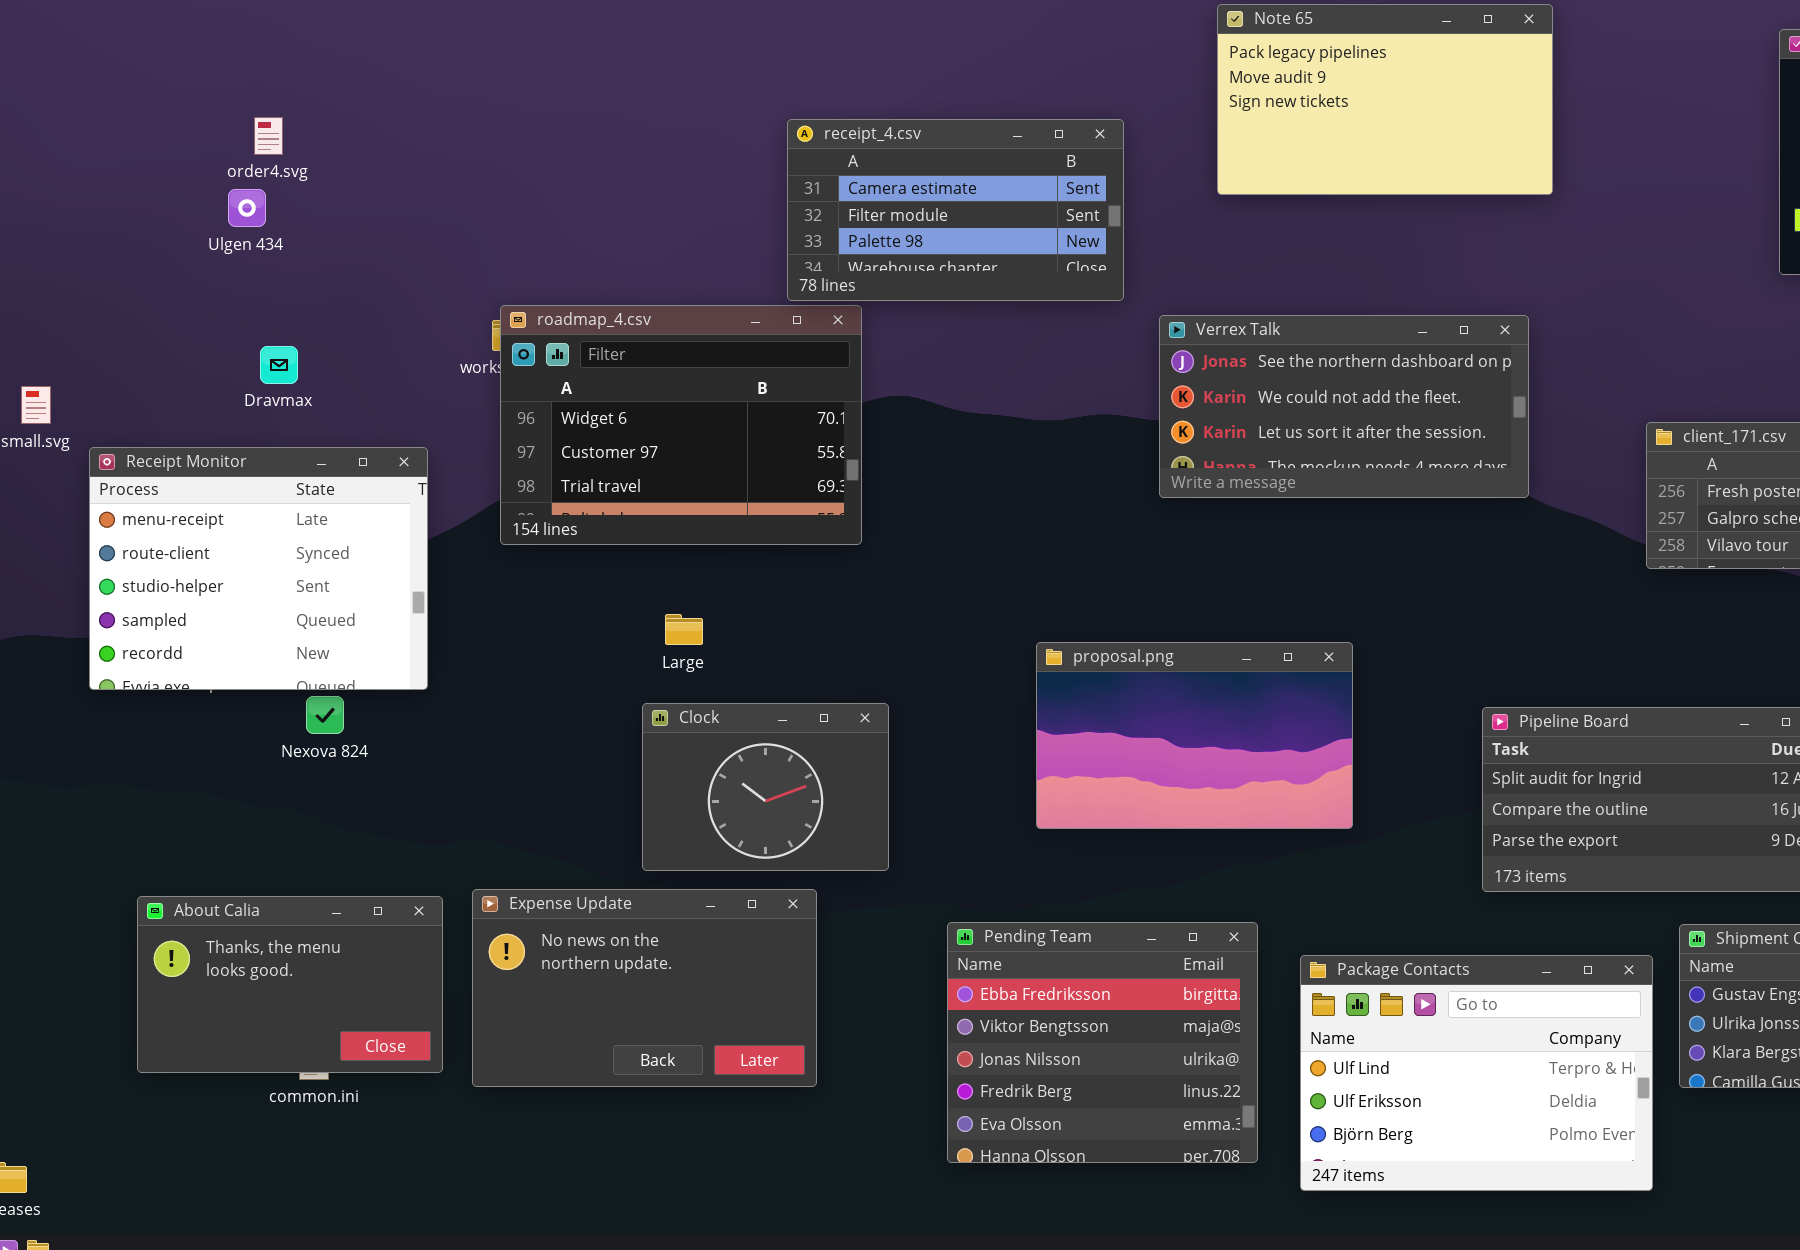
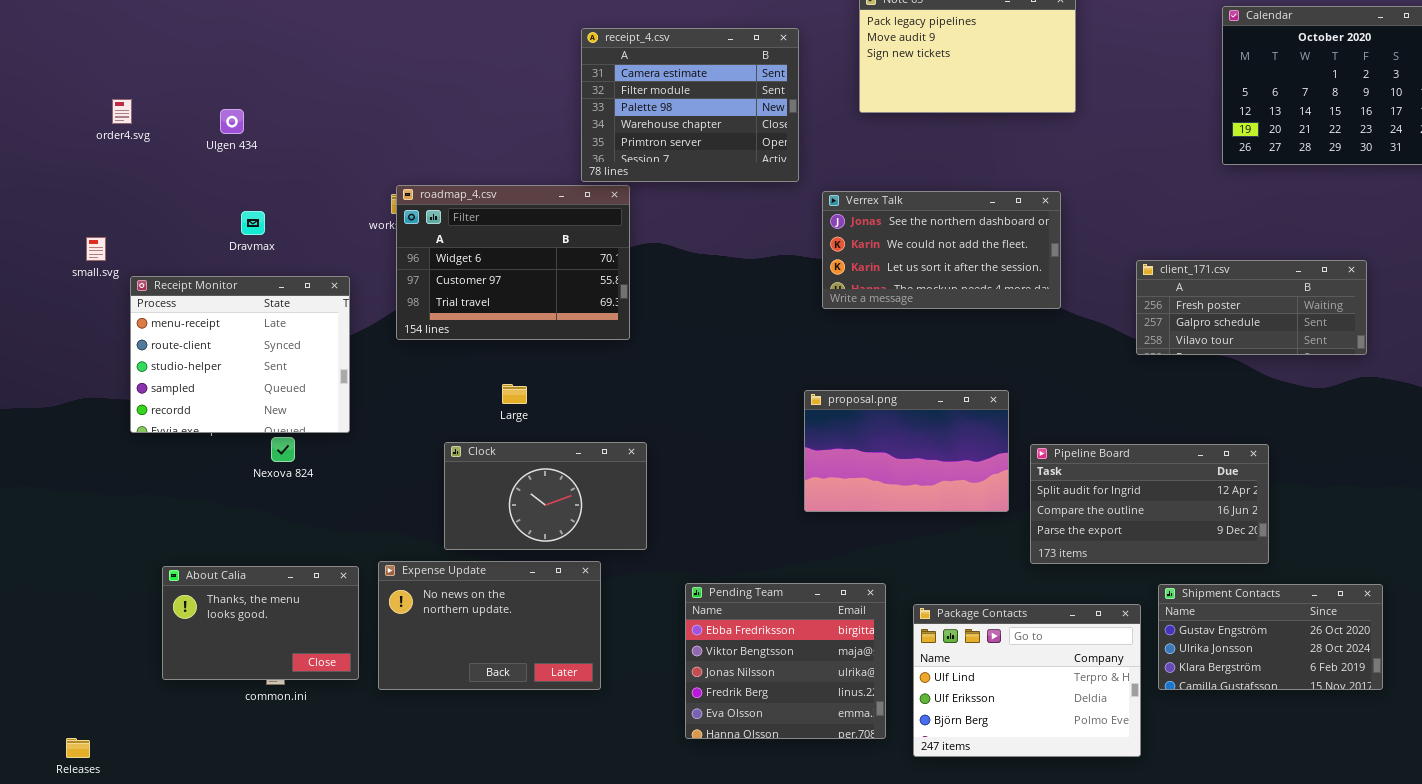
order4.svg: [254,117,283,155] -> [112,99,132,124], moved
receipt_4.csv: [787,119,1124,301] -> [581,28,799,182], resized
proposal.png: [1036,642,1353,829] -> [804,390,1009,512], moved
Clock: [642,703,889,871] -> [444,442,647,550], resized

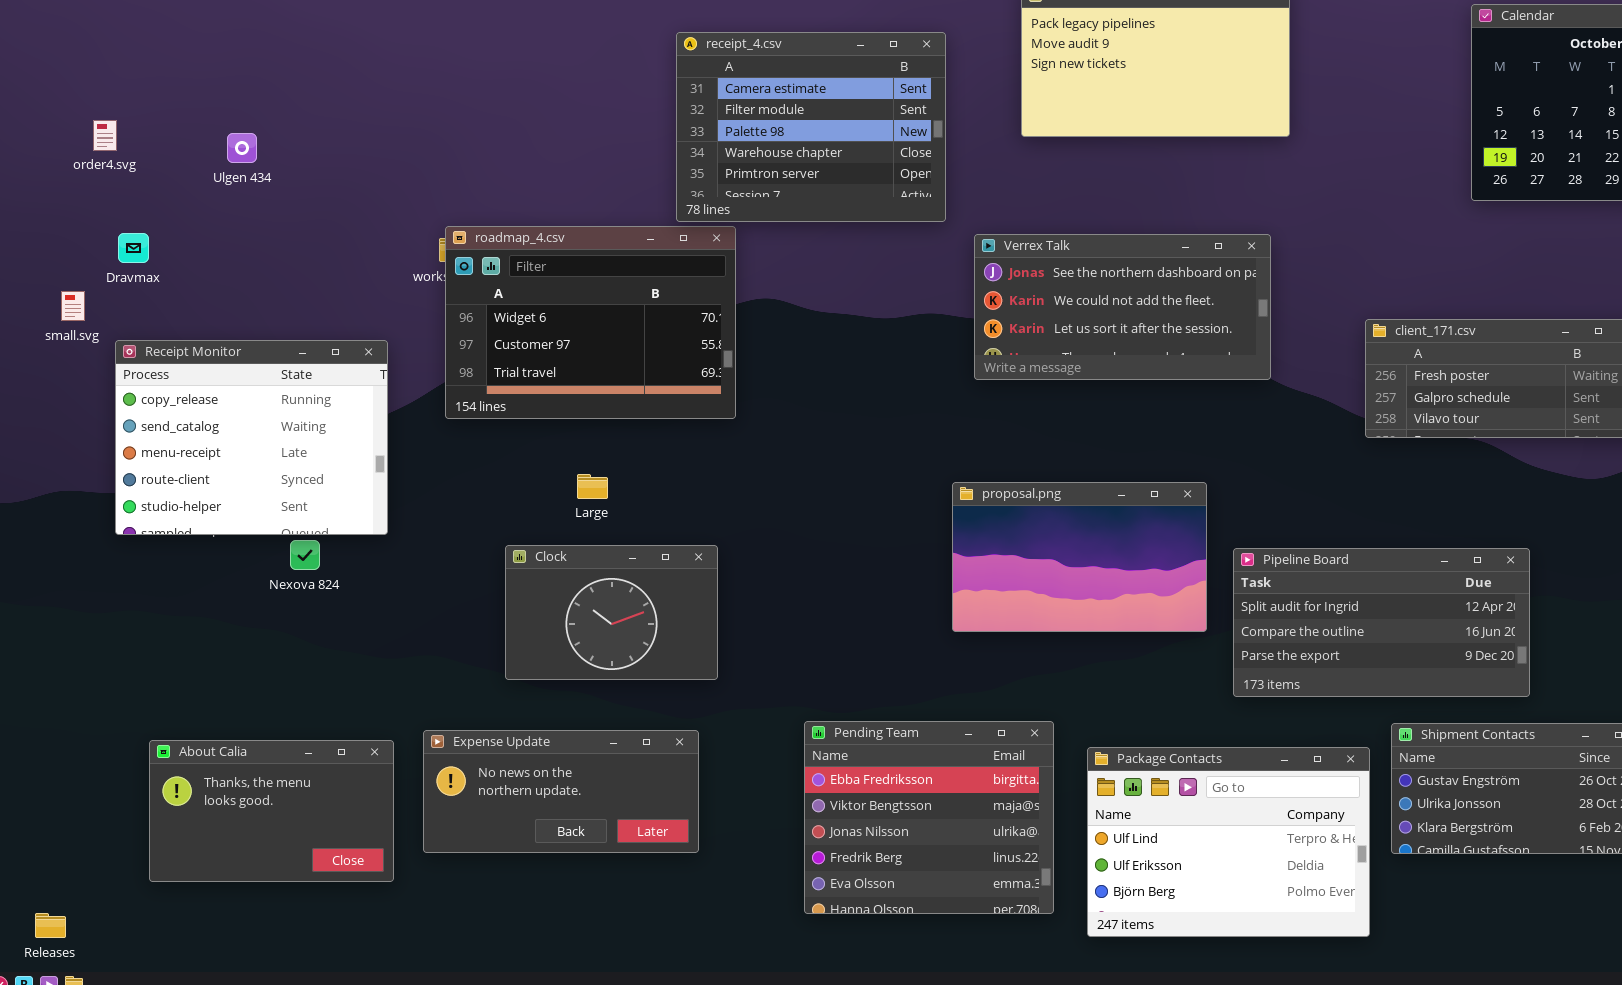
Dravmax: [241,211,265,235] -> [118,233,149,263], moved
Receipt Monitor: [130,276,350,433] -> [115,340,388,535], scrolled up 2 rows
Clock: [444,442,647,550] -> [505,545,718,680], resized
Expense Update: [378,561,601,690] -> [423,730,699,853], resized
About Calia: [162,566,359,680] -> [149,740,394,882], moved

